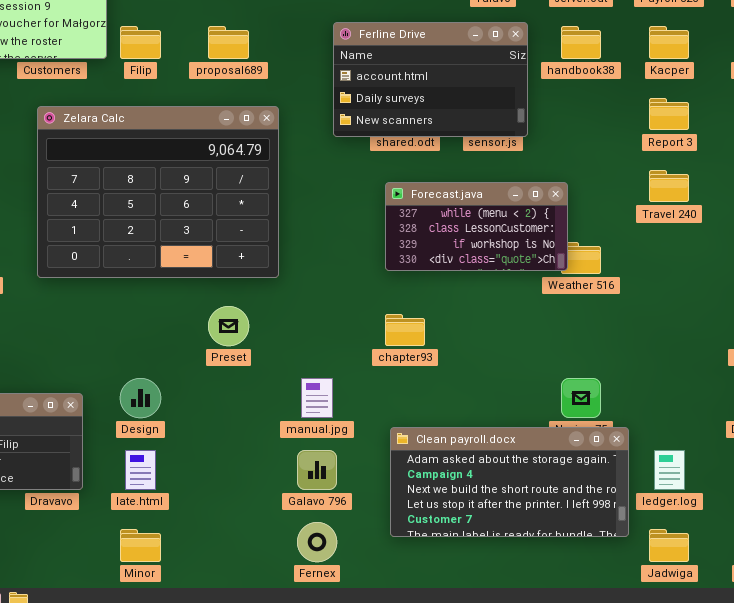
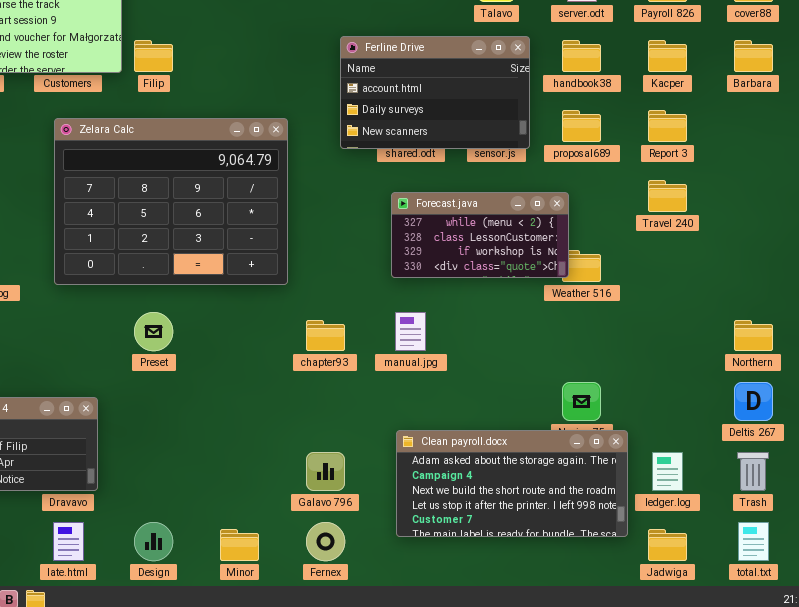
proposal689: [208,26,249,59] -> [562,110,601,142], moved
Preset: [208,306,249,346] -> [134,312,173,351], moved
chapter93: [385,314,425,346] -> [306,320,345,351], moved
Design: [120,378,161,418] -> [134,522,173,561], moved
manual.jpg: [301,378,333,418] -> [395,312,426,351], moved
late.html: [125,450,156,490] -> [53,522,84,561], moved
Minor: [120,529,161,562] -> [220,529,259,561], moved

